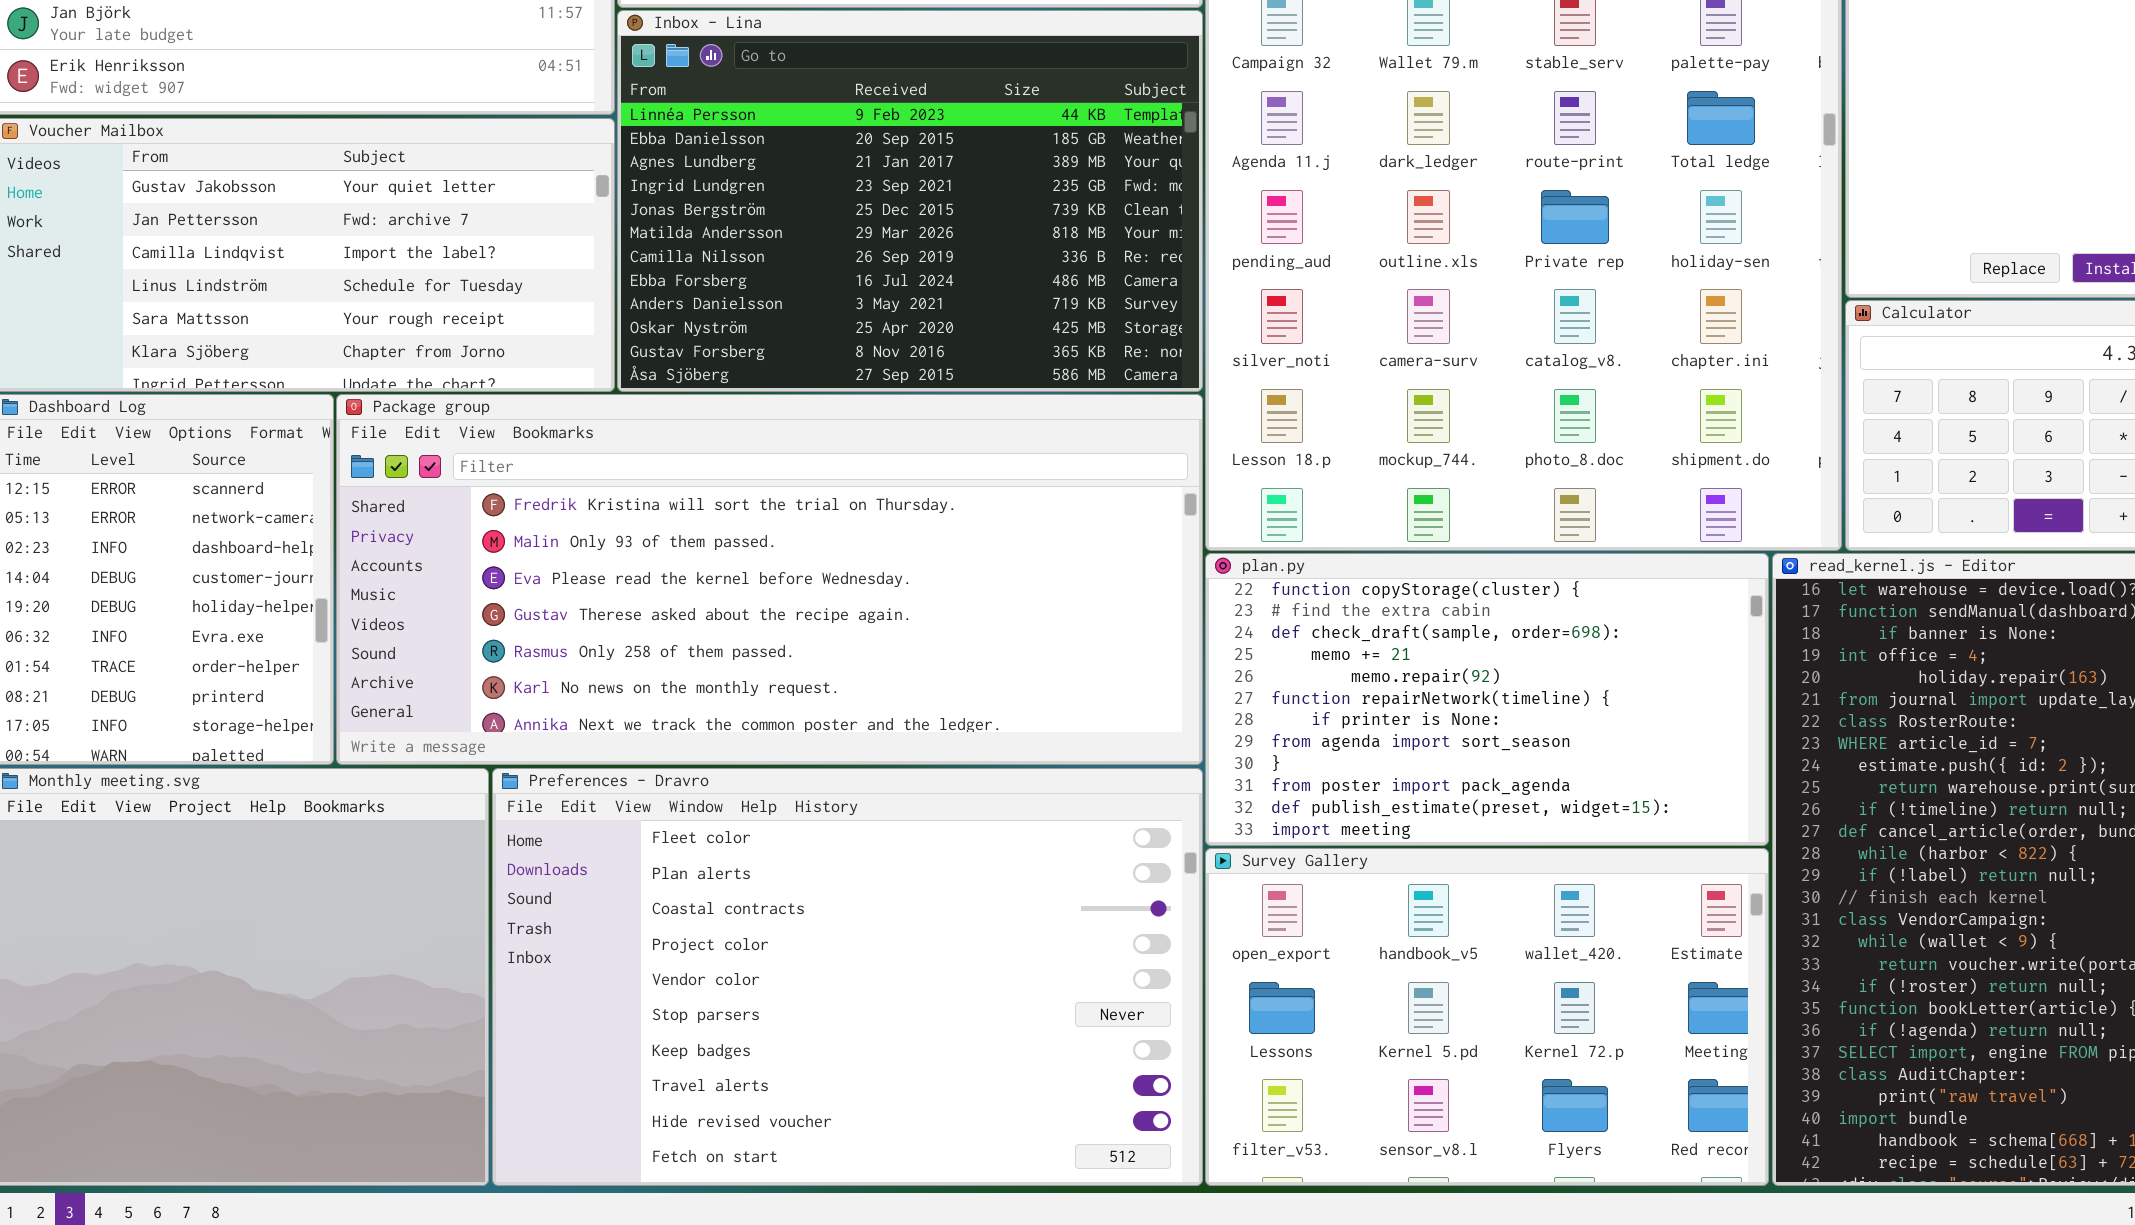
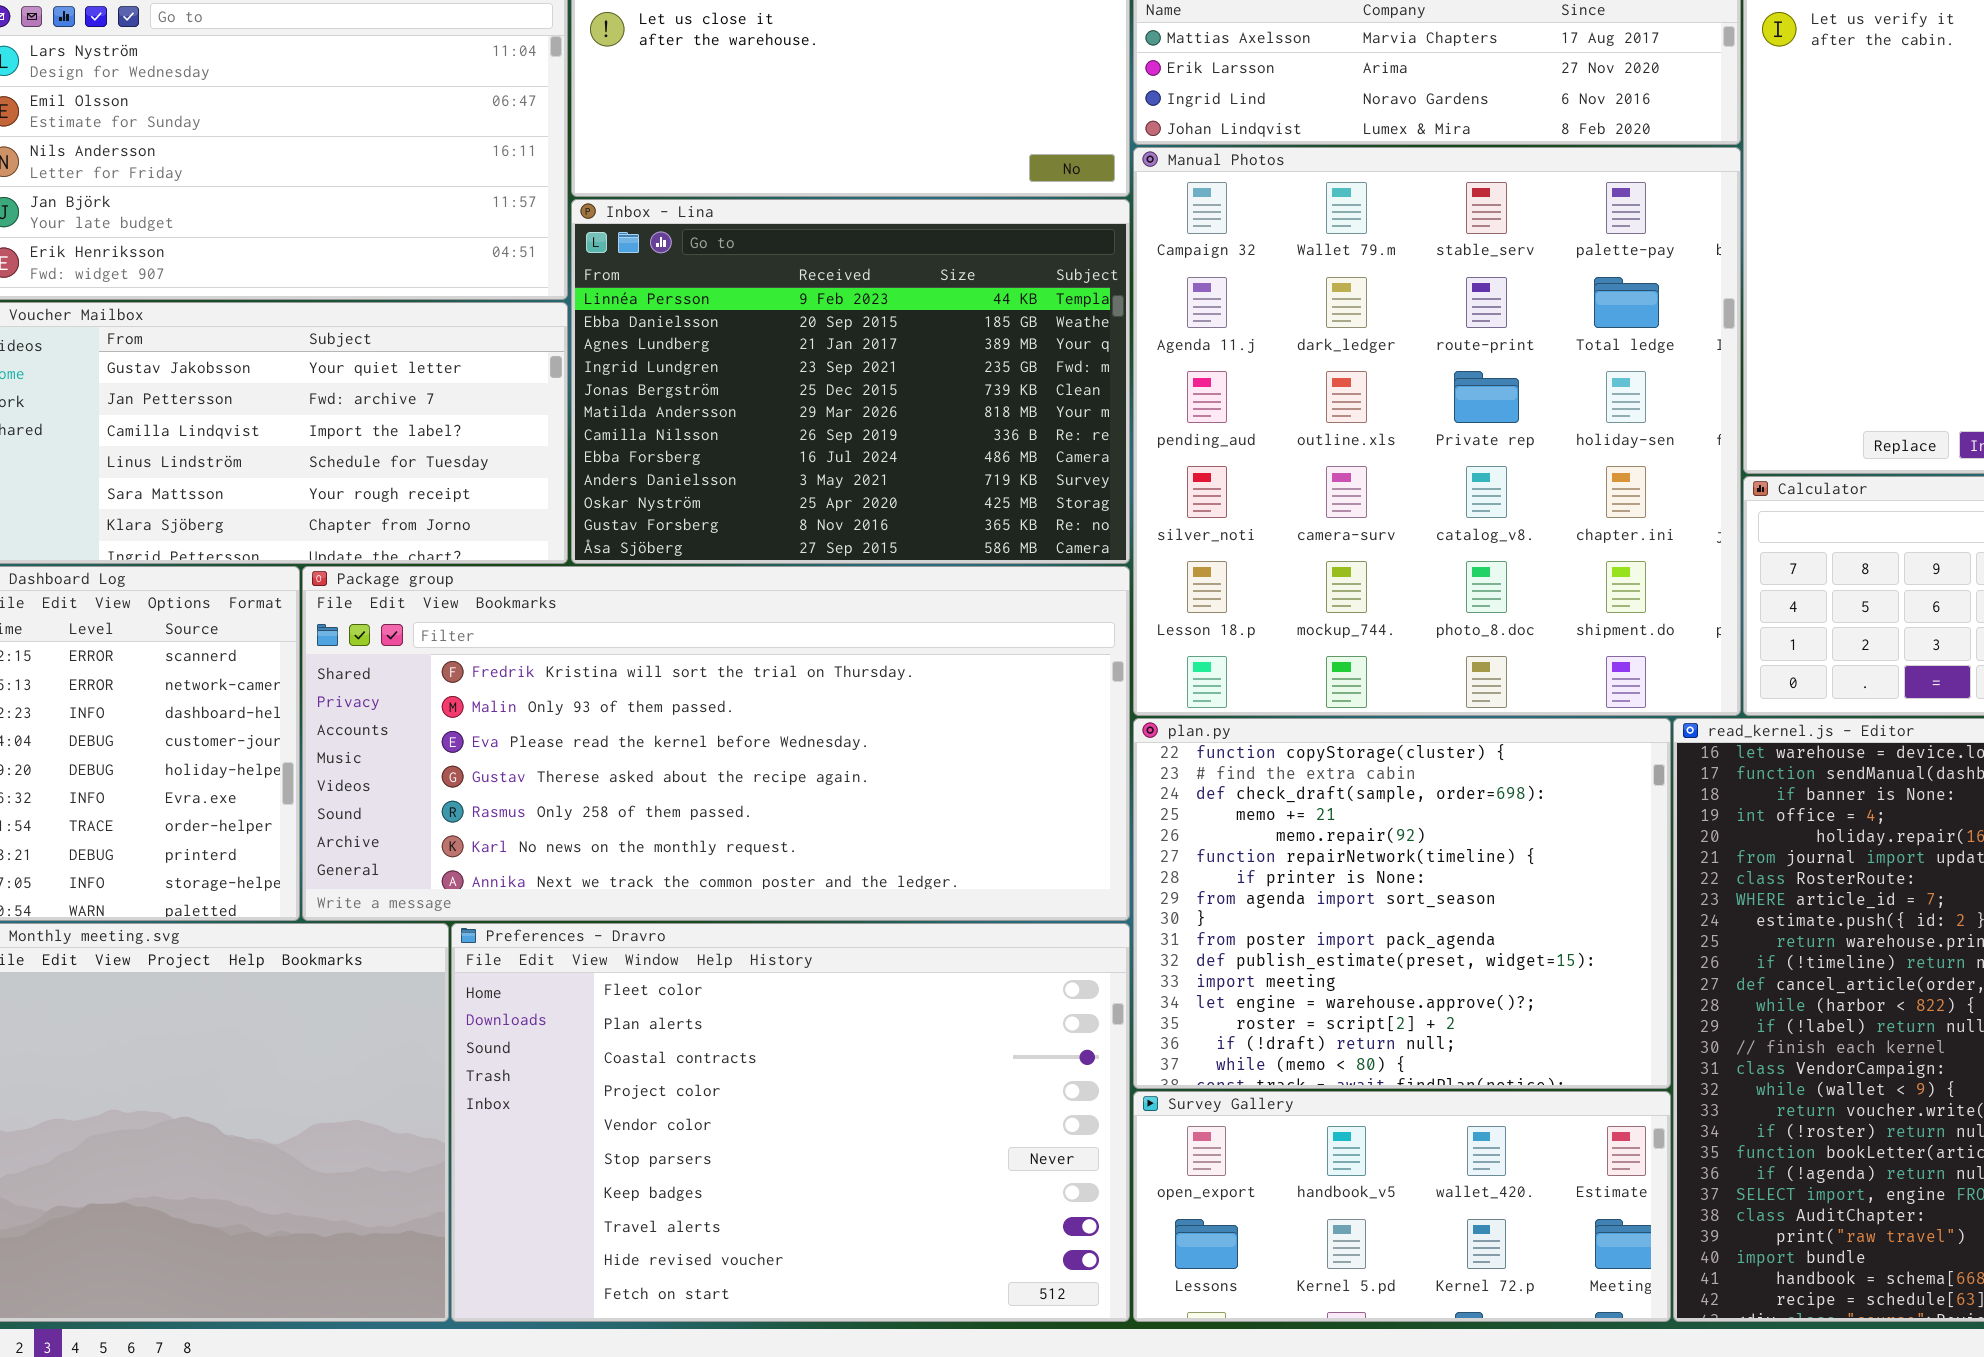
plan.py: [1205,553,1769,846] -> [1133,718,1671,1089], resized
Survey Gallery: [1205,848,1769,1186] -> [1133,1091,1671,1322], resized

